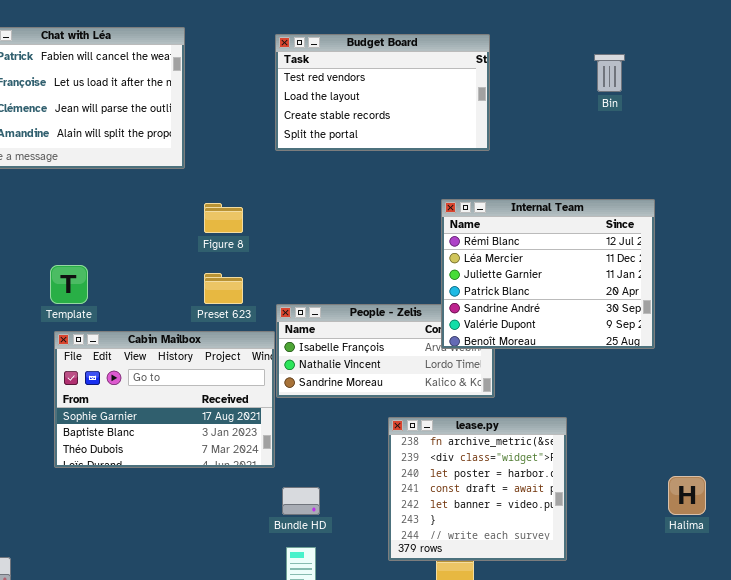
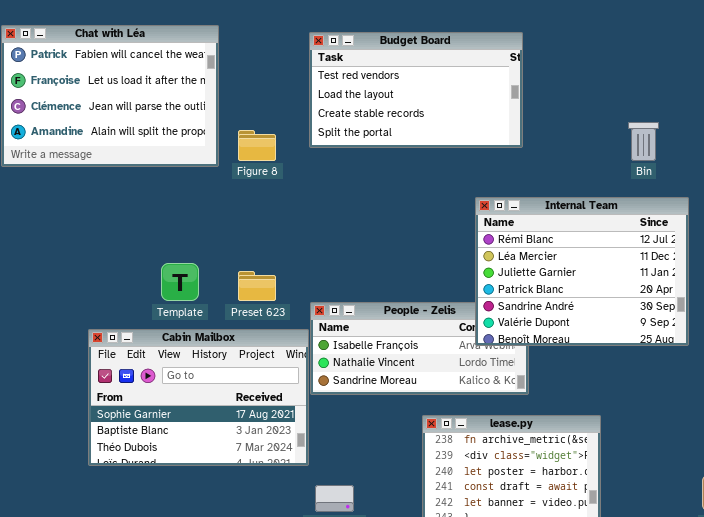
Bin: [594,54,625,92] -> [628,122,659,161], moved
Figure 8: [204,203,243,233] -> [238,130,276,161], moved
Template: [50,265,88,304] -> [161,263,199,301], moved

